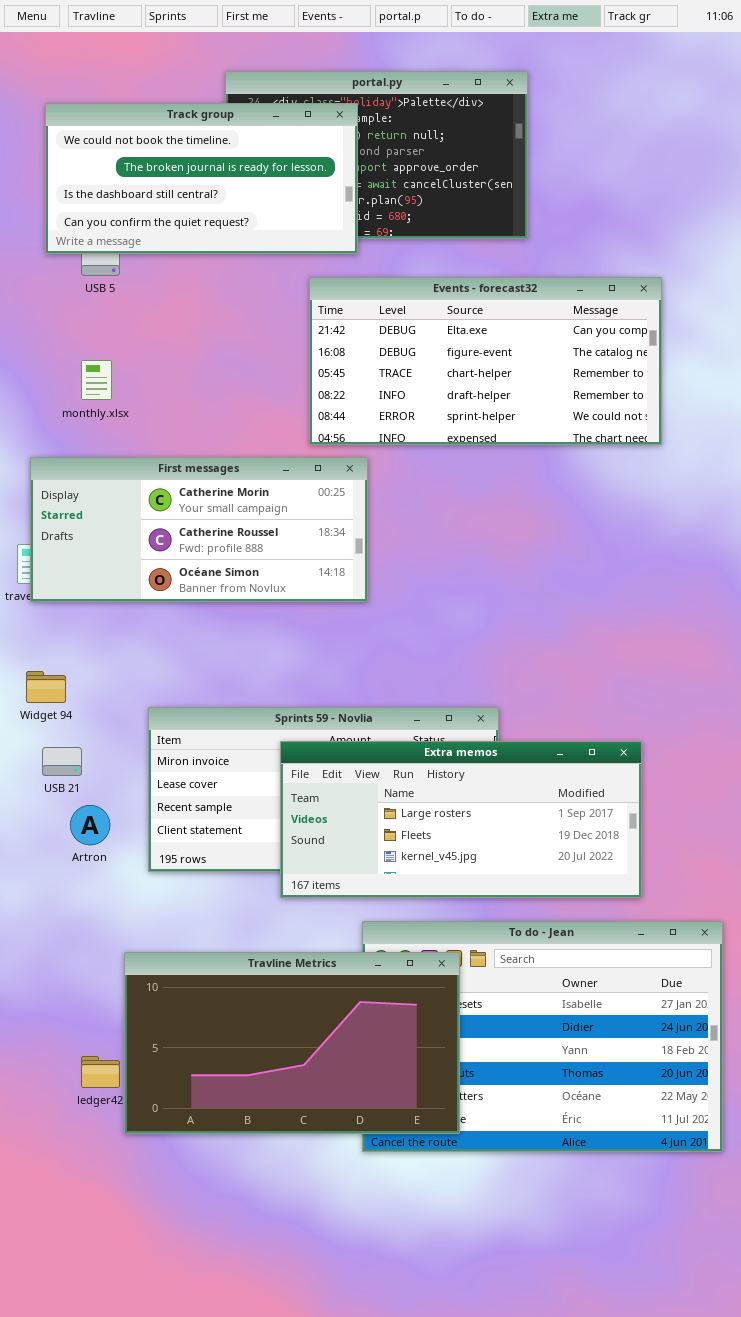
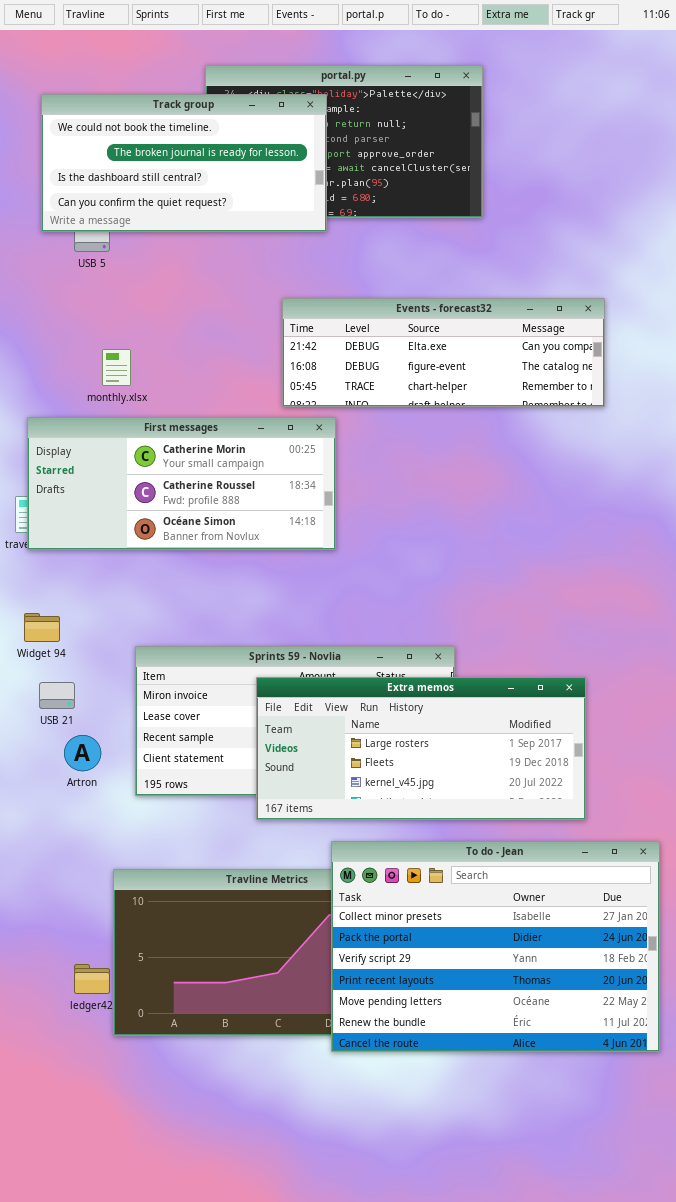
Events - forecast32: [309,277,662,445] -> [282,298,605,407], resized
monthly.xlsx: [81,360,112,400] -> [102,349,131,386], moved
To do - Jean: [362,921,723,1152] -> [331,841,660,1052], raised

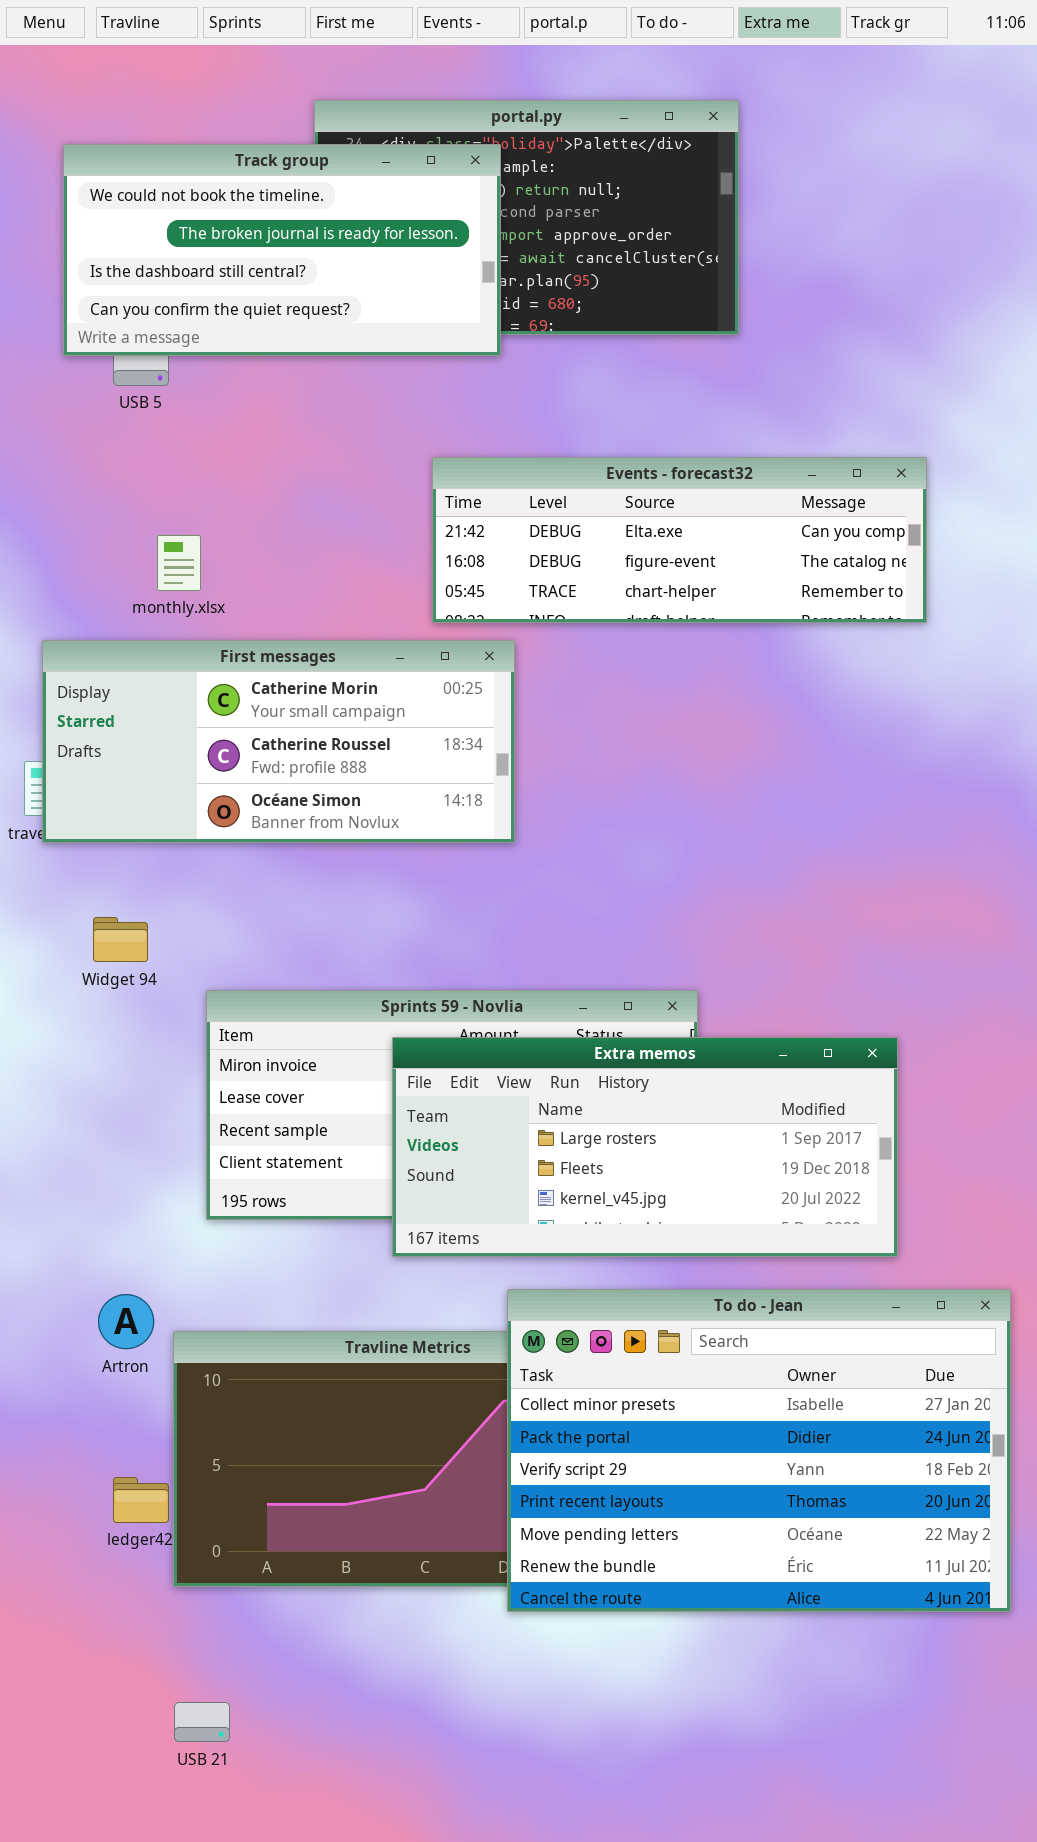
Widget 94: [24,613,60,642] -> [93,917,148,962], moved
USB 21: [39,682,75,709] -> [174,1702,230,1742], moved
Artron: [64,735,101,771] -> [98,1294,154,1349], moved

